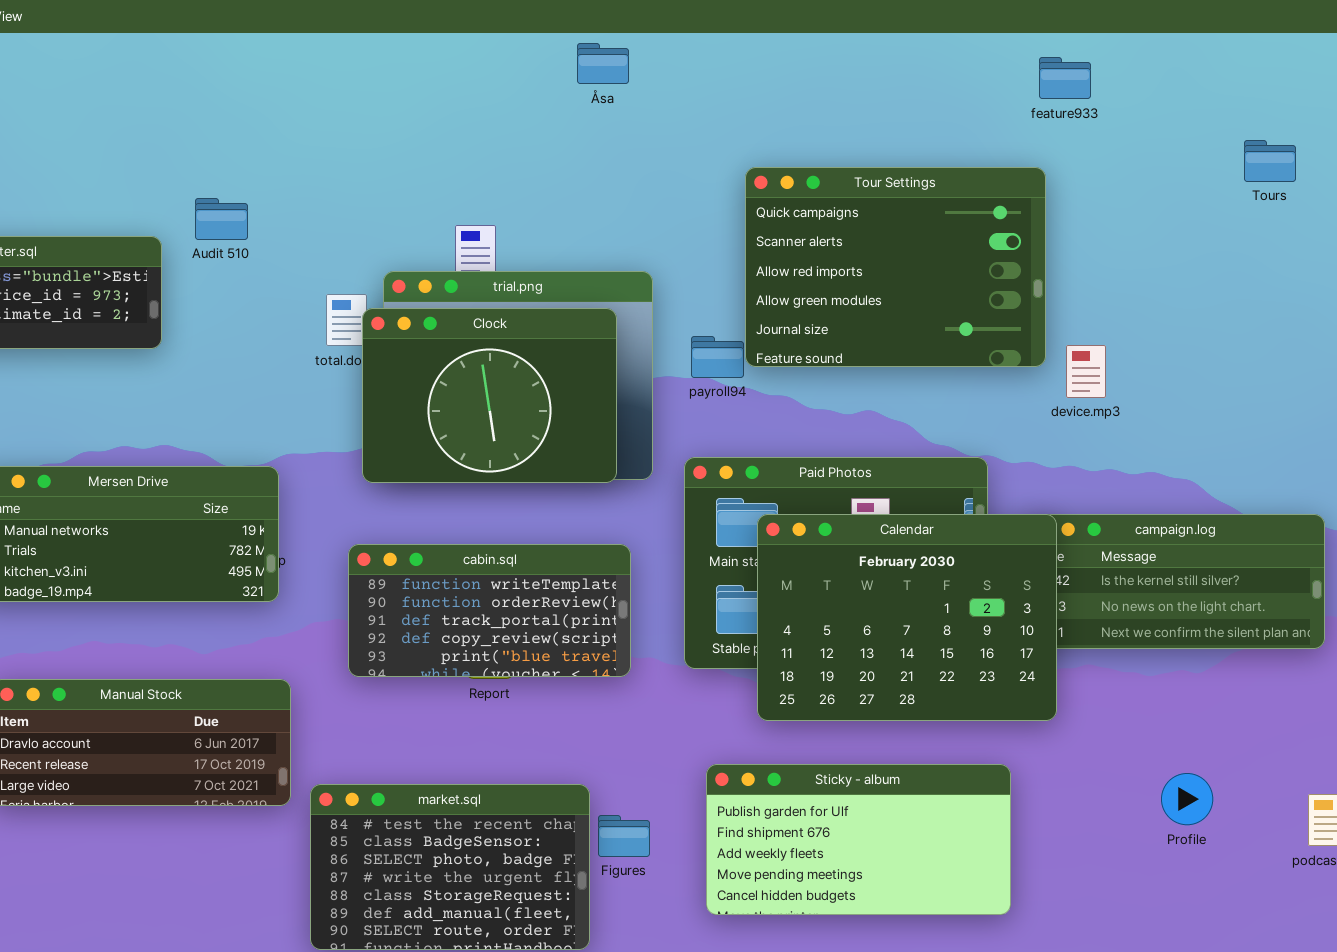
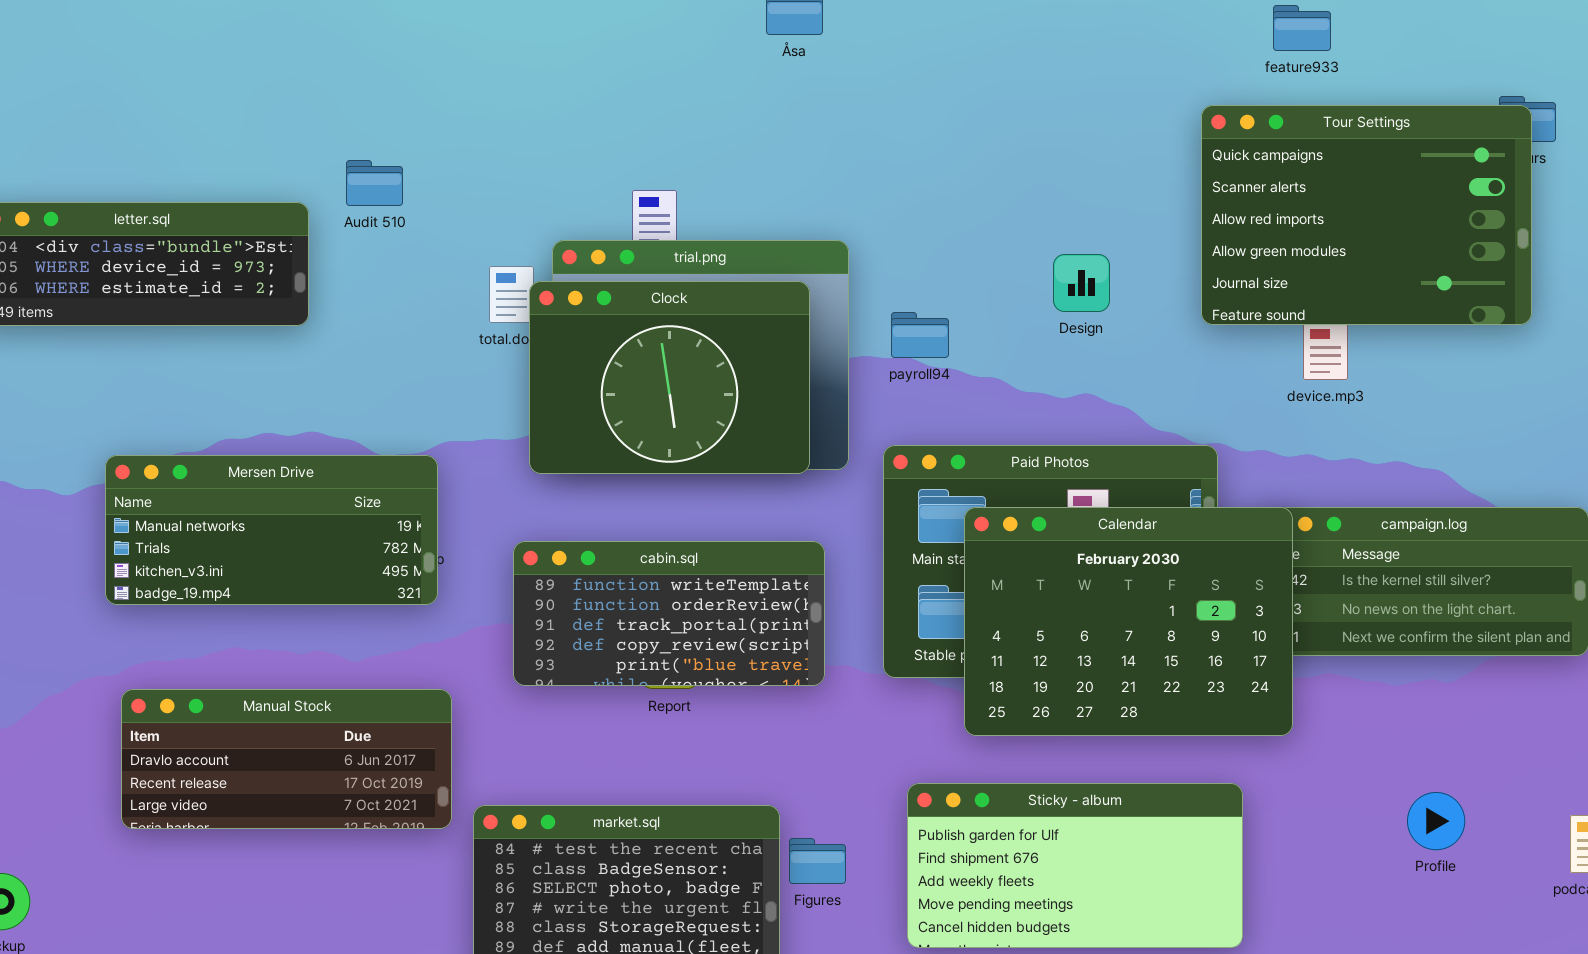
Tour Settings: [745,167,1046,367] -> [1201,105,1532,325], moved

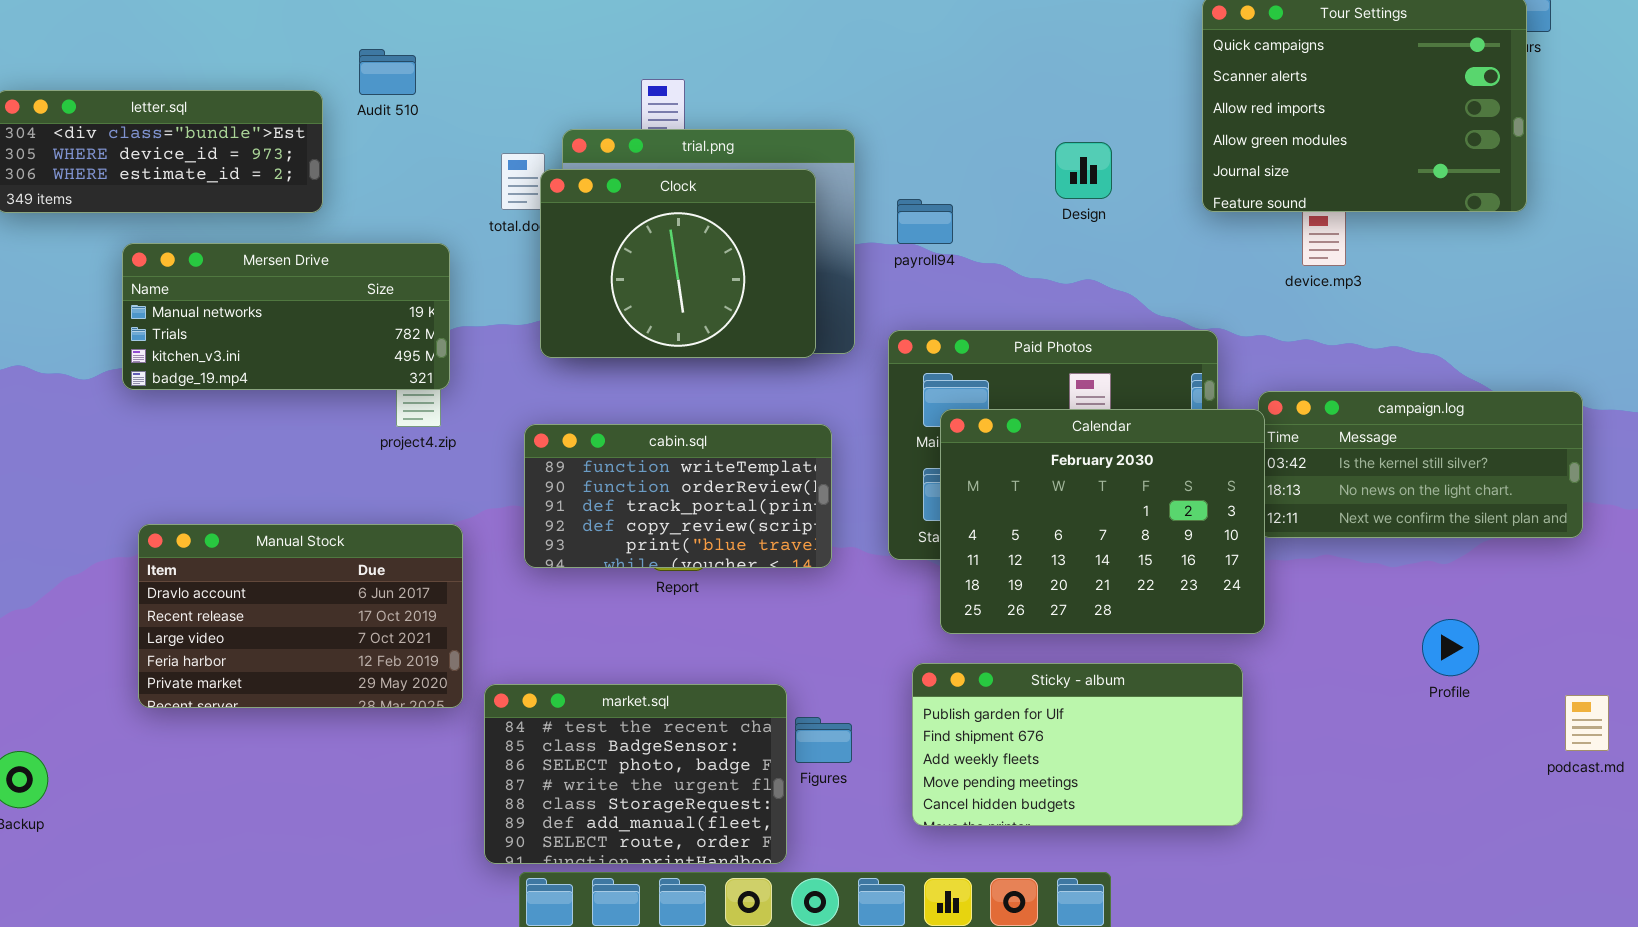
Mersen Drive: [105,455,438,605] -> [122,243,450,390], moved
Calendar: [964,507,1293,736] -> [940,409,1265,634], moved
Manual Stock: [121,689,452,829] -> [138,524,463,708], resized
Profile: [1407,792,1465,850] -> [1422,619,1479,676], moved

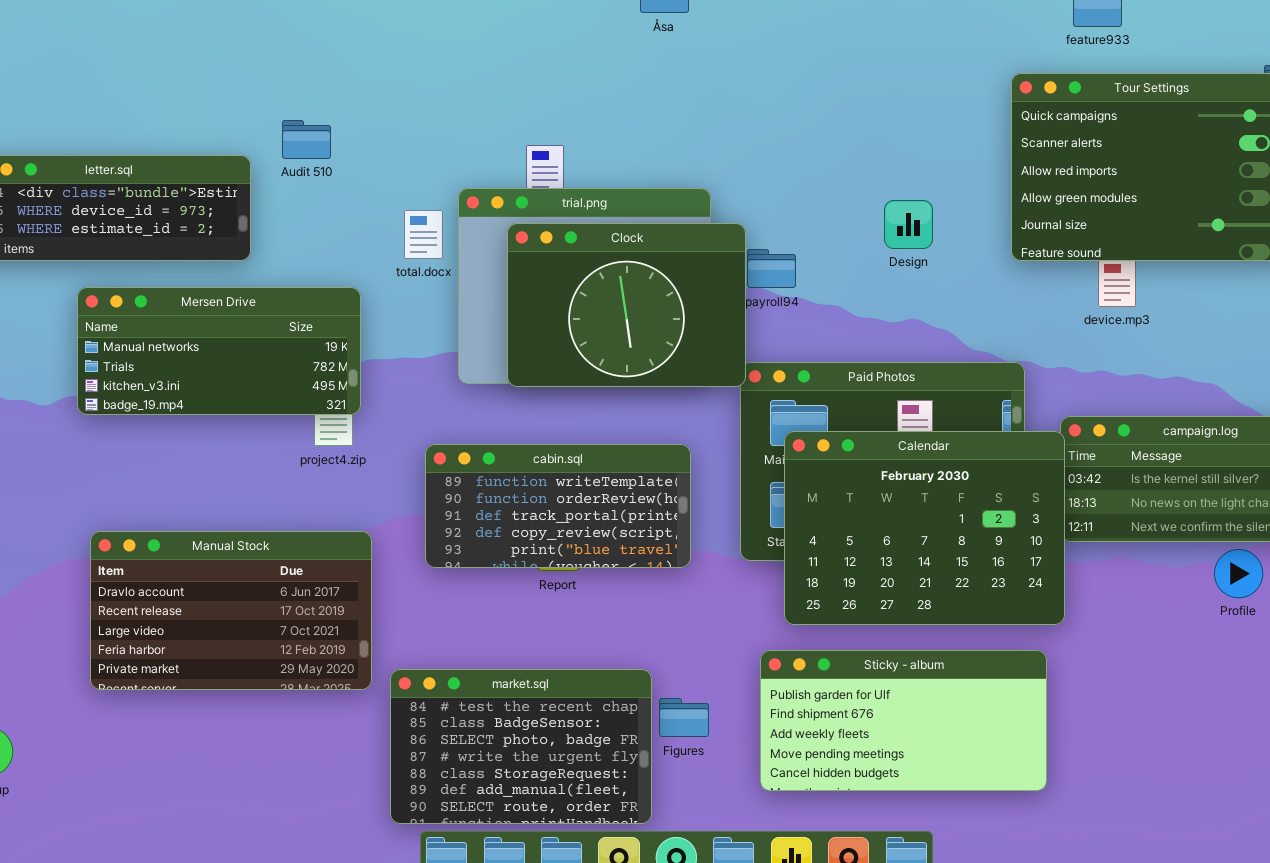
Clock: [540,169,816,358] -> [507,223,746,387], moved
Profile: [1422,619,1479,676] -> [1214,549,1263,598], moved

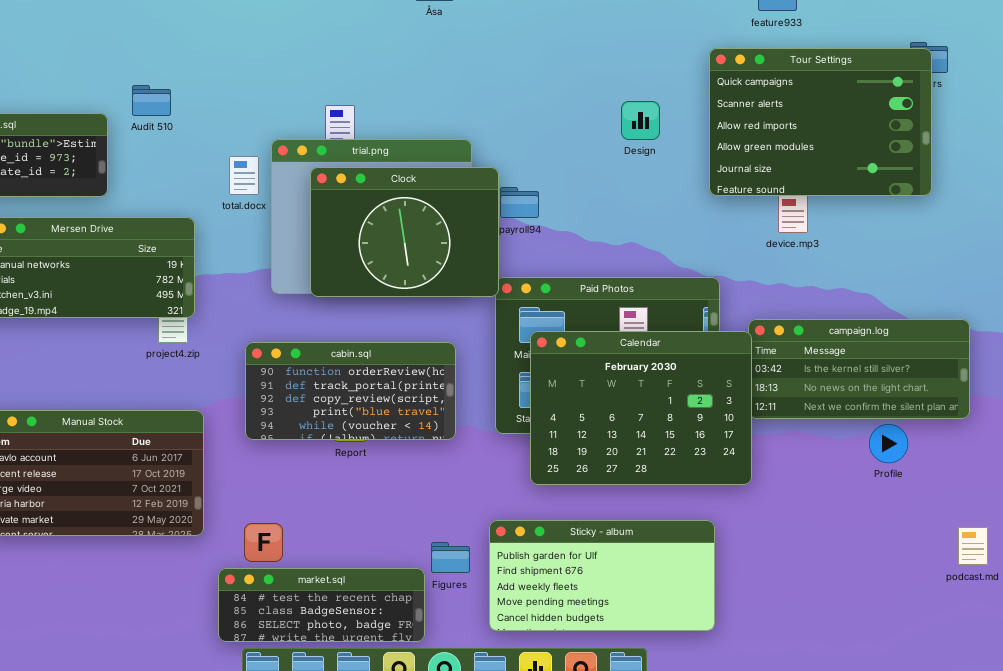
Design: [884,200,933,249] -> [621,101,660,140], moved
cabin.sql: [425,444,691,568] -> [245,342,456,440], scrolled down 1 row
Sticky - album: [760,650,1047,791] -> [489,520,715,631], moved
market.sql: [390,669,652,824] -> [218,568,425,642], resized

